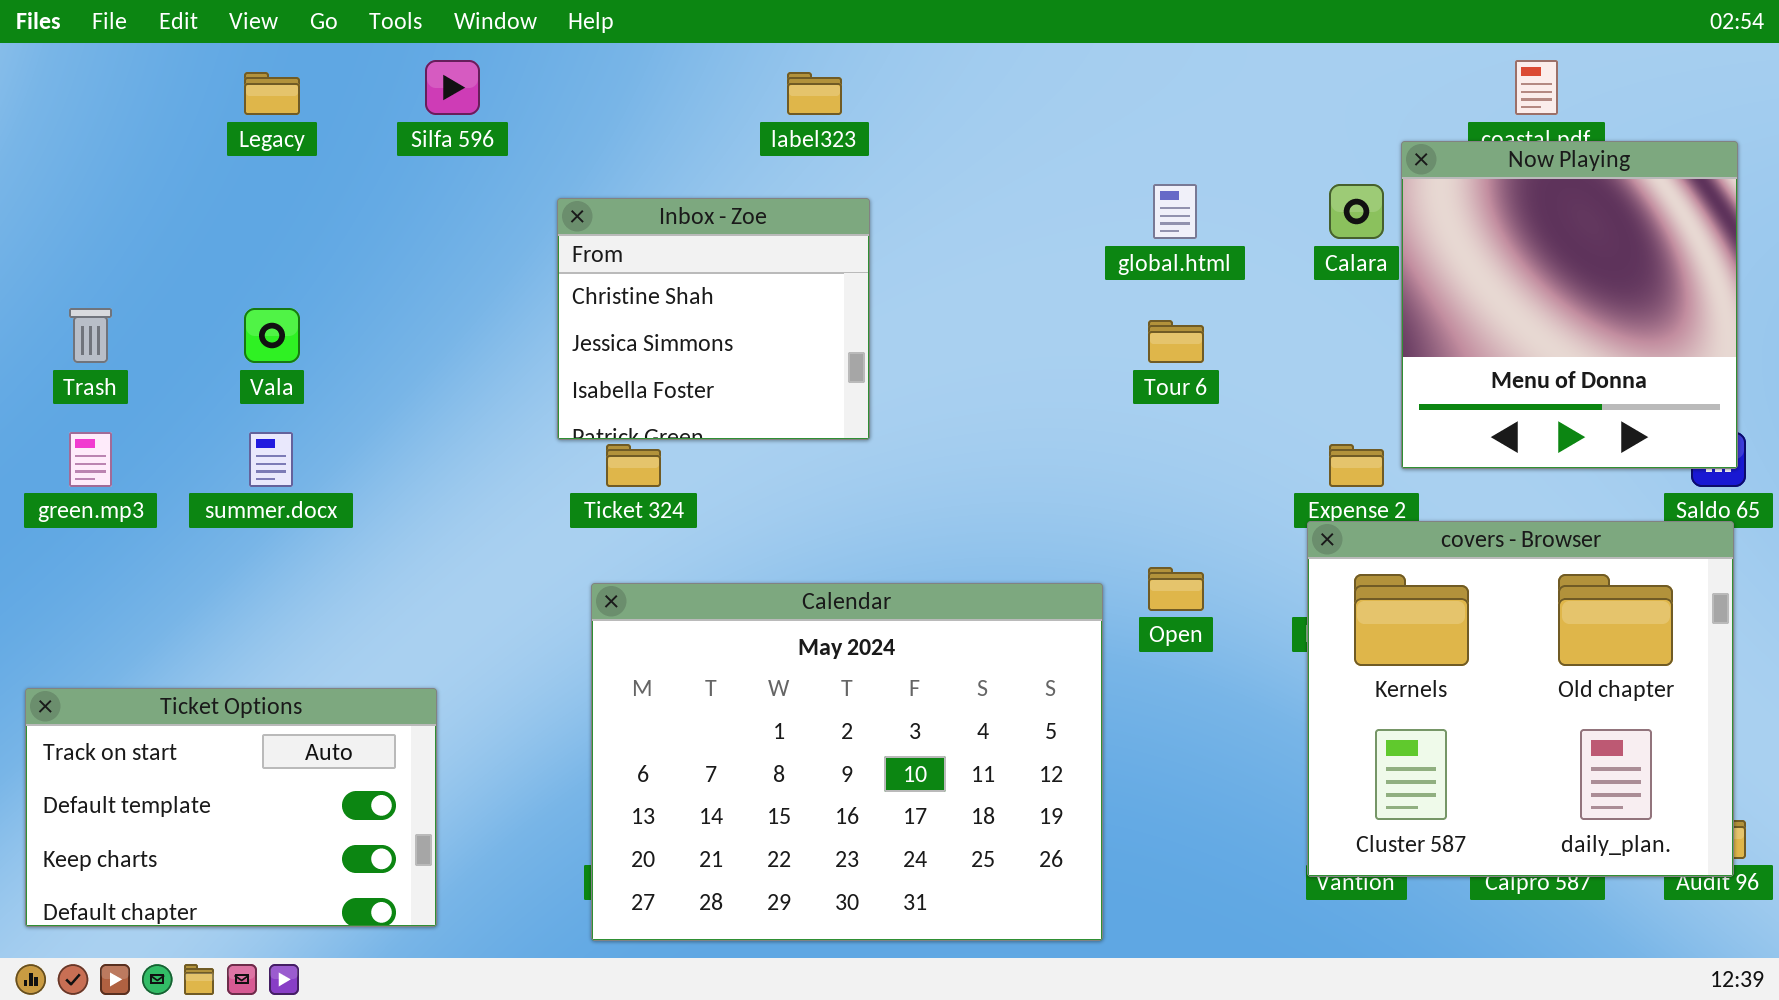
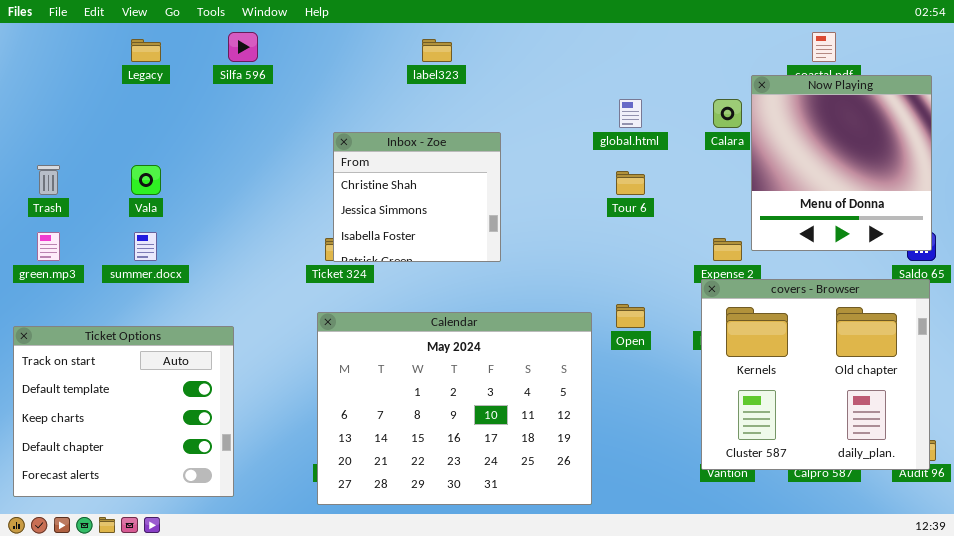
Inbox - Zoe: [557,198,870,440] -> [333,132,501,262], moved
Ticket Options: [25,688,437,927] -> [13,326,234,497], resized

